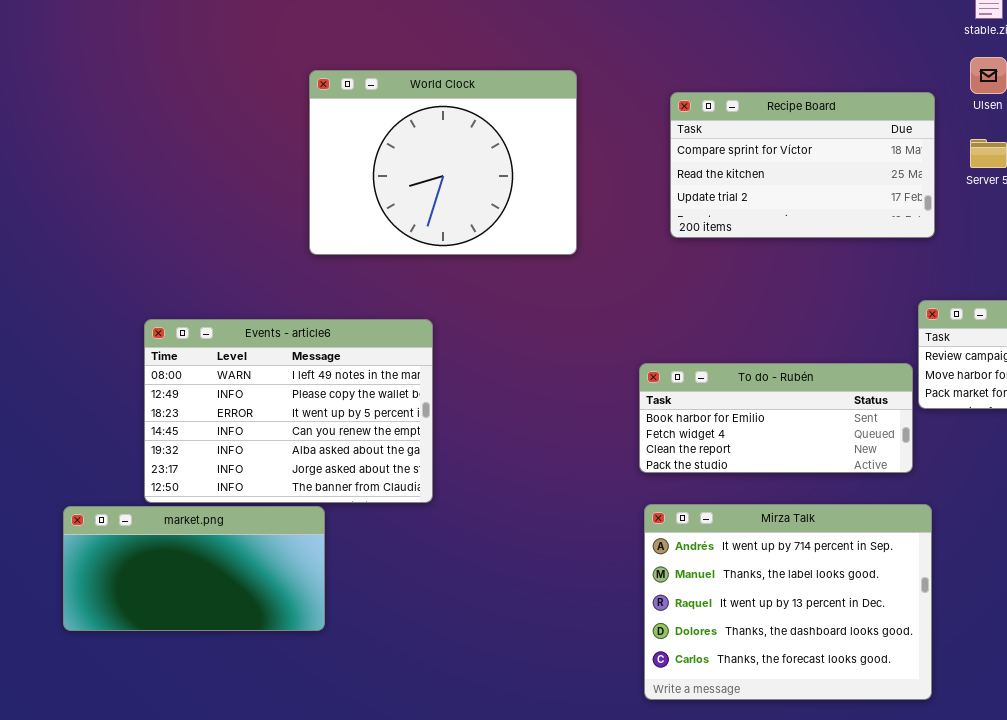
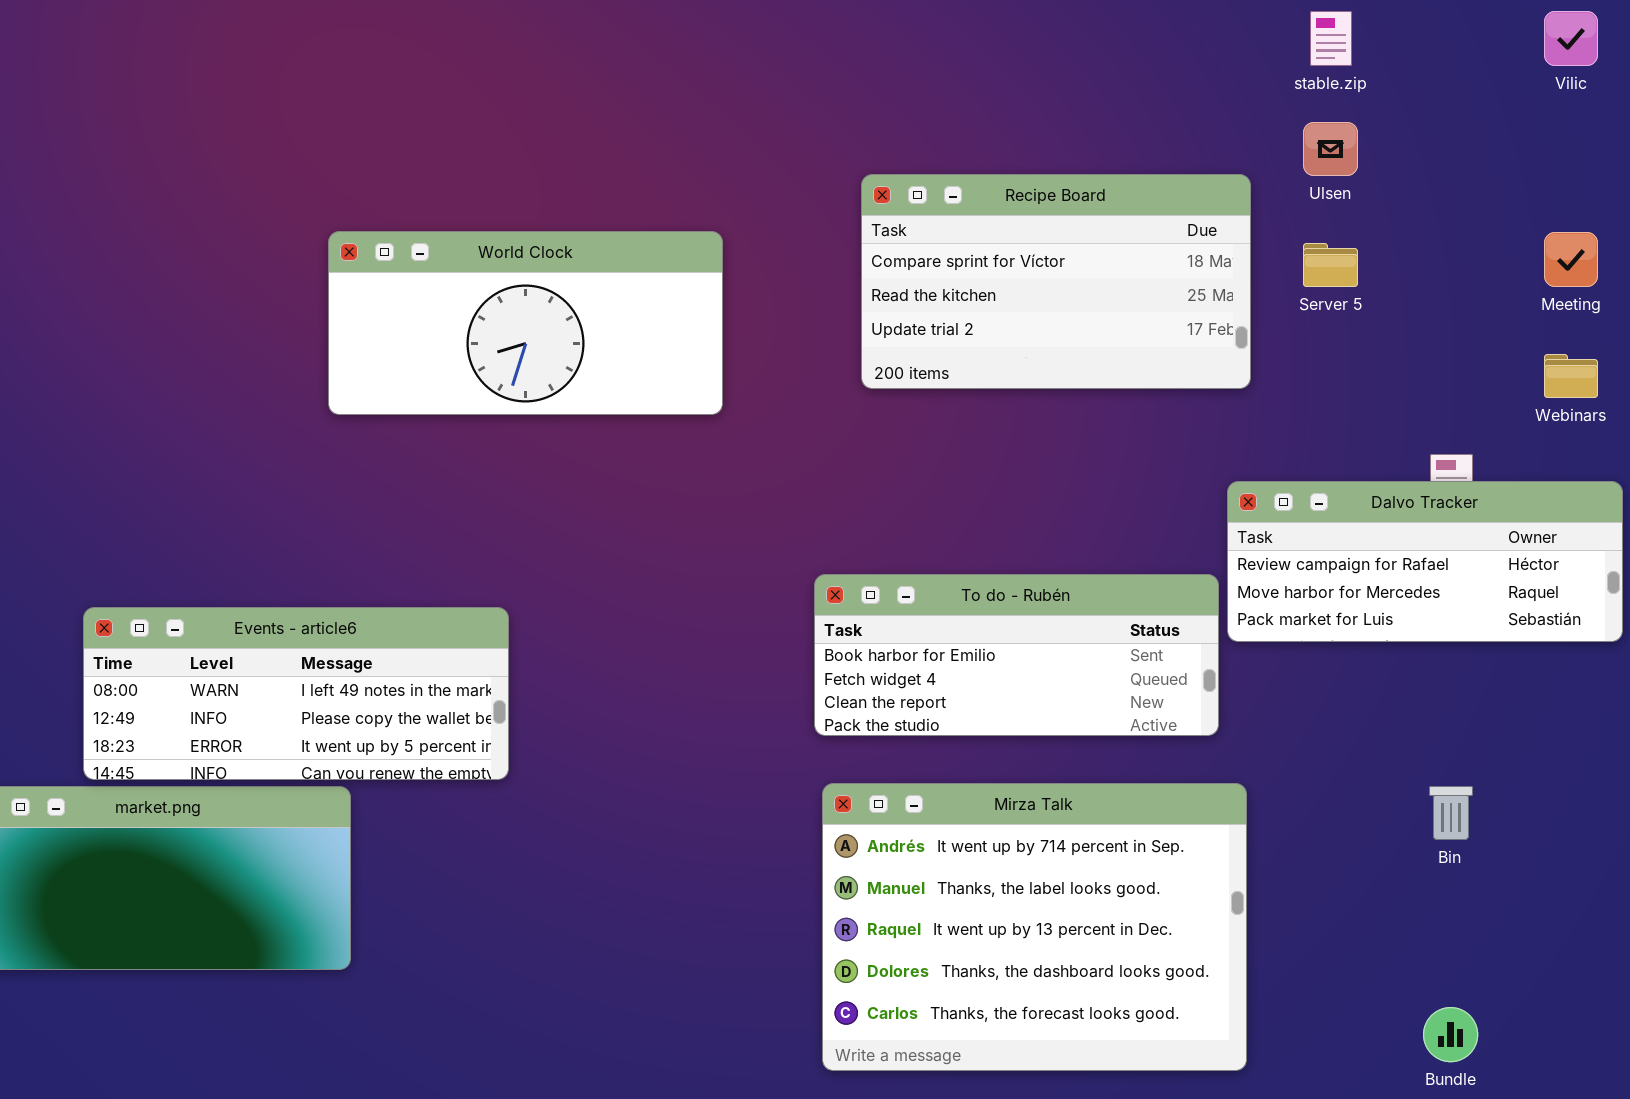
World Clock: [309,70,577,255] -> [328,231,723,415], resized
Events - article6: [144,319,433,503] -> [83,607,509,780], resized

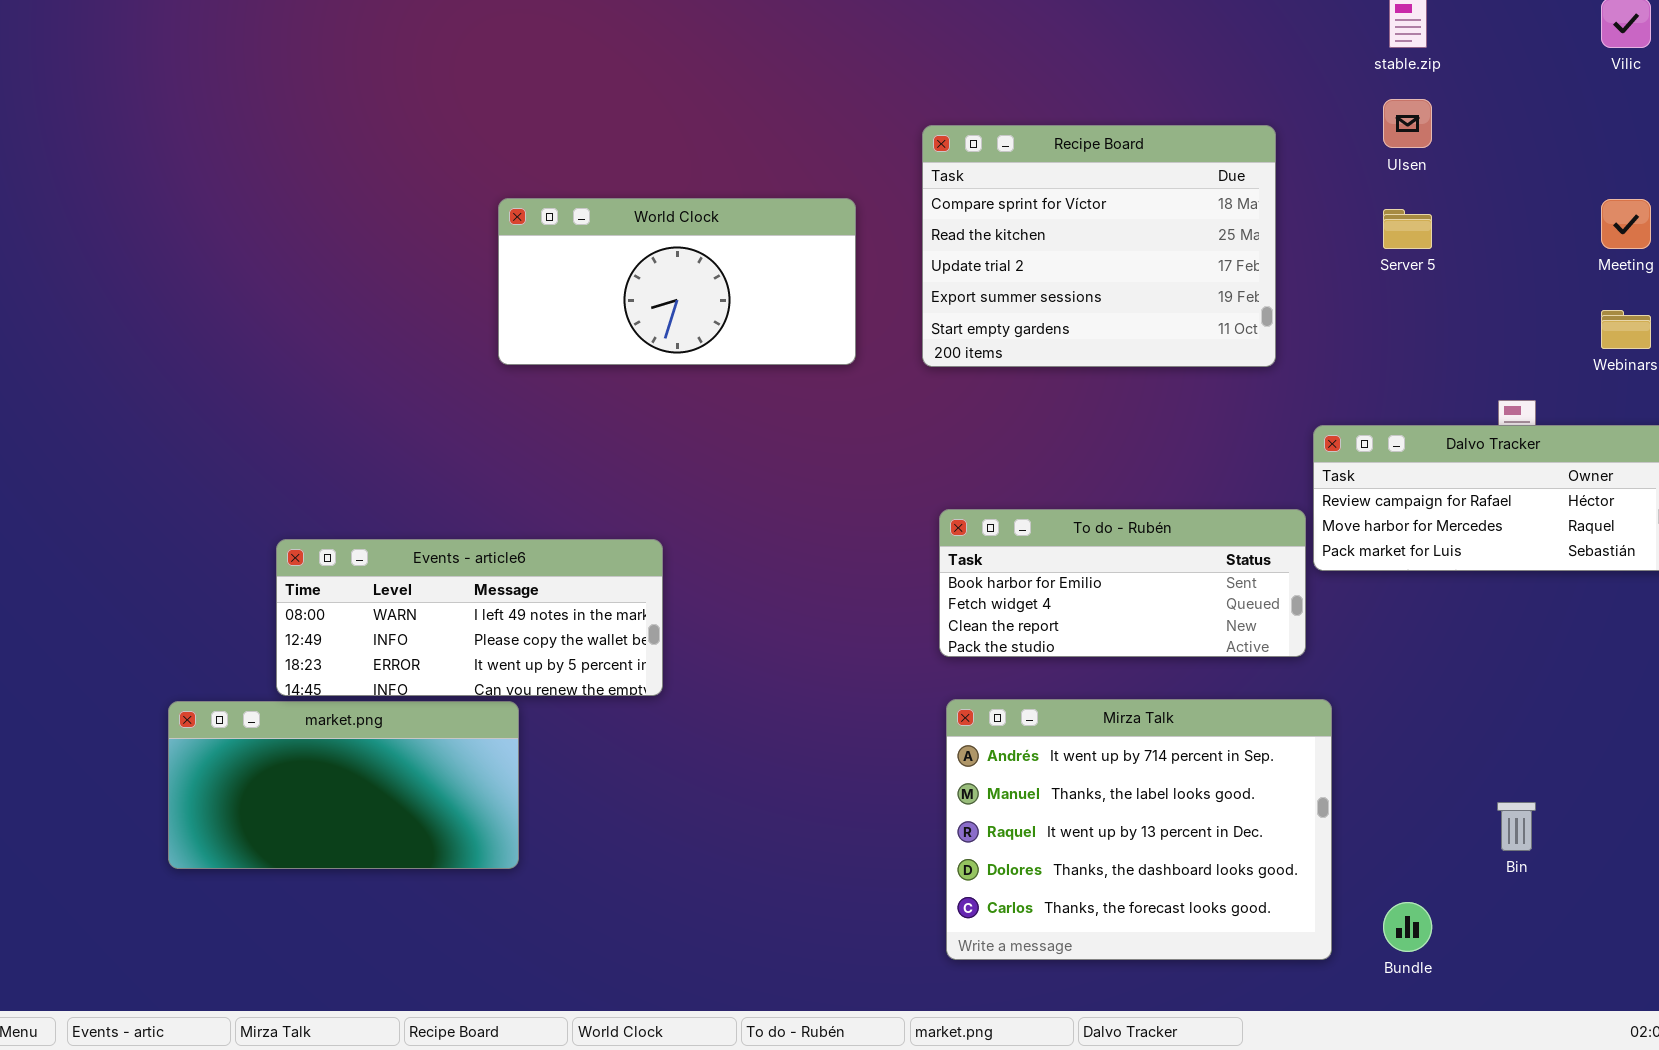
Recipe Board: [861,174,1251,389] -> [922,125,1276,367], moved, resized
Bin: [1429,786,1473,840] -> [1497,802,1536,851], moved
Bundle: [1423,1007,1478,1062] -> [1383,902,1432,952], moved

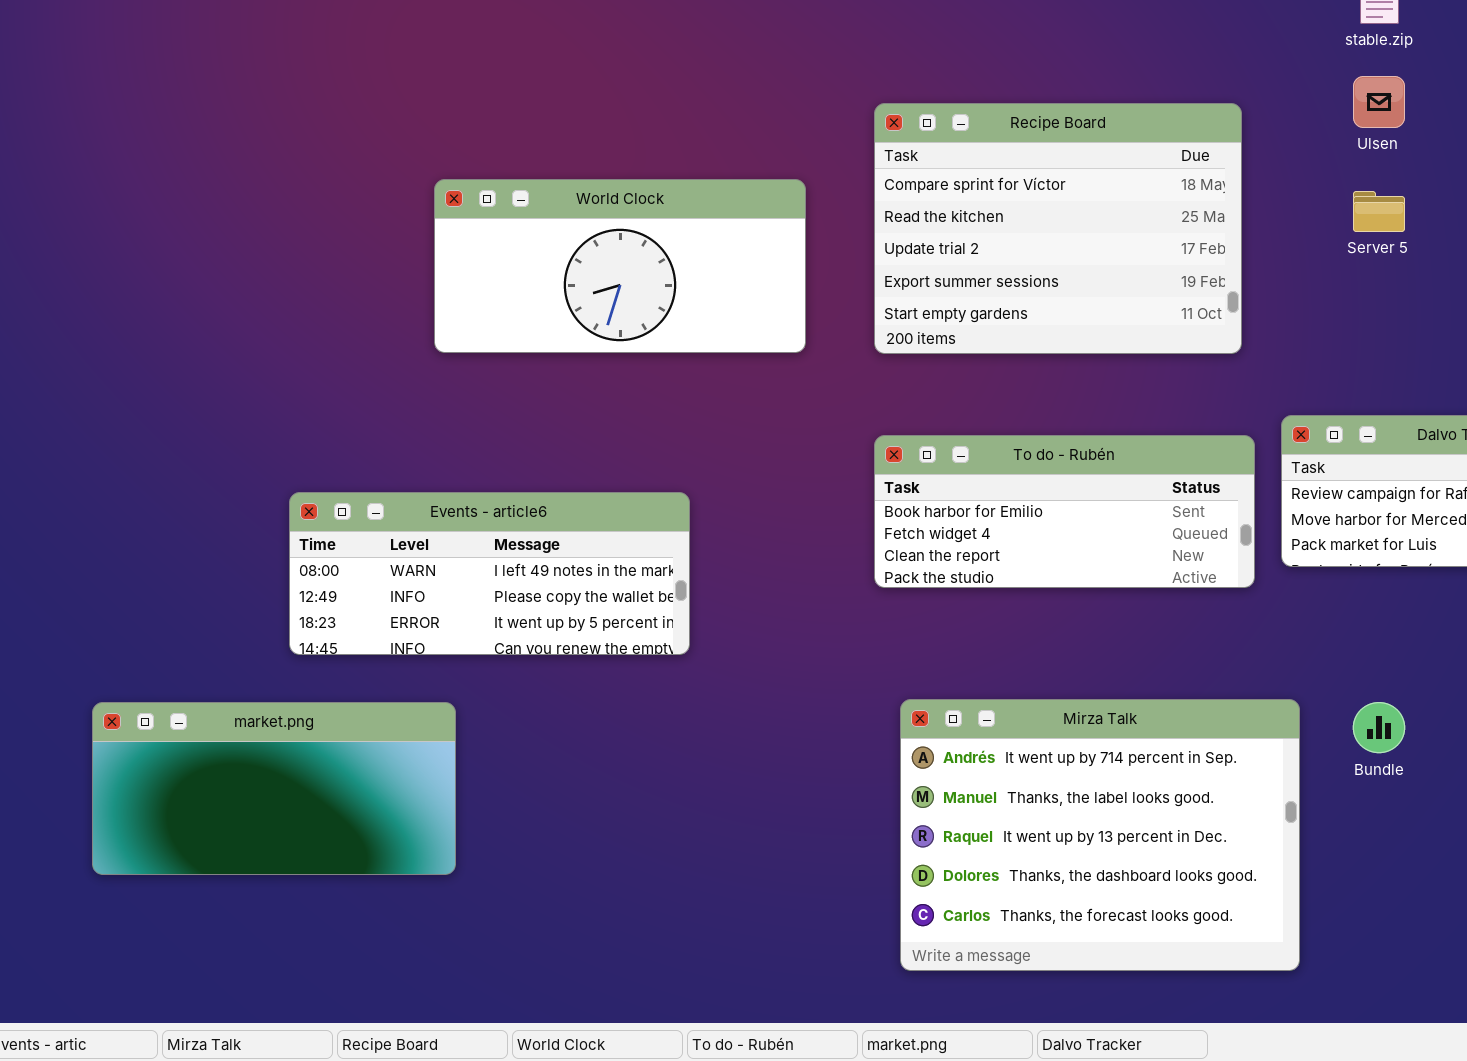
To do - Rubén: [939,509,1306,657] -> [874,435,1255,588], moved
Events - article6: [276,539,663,696] -> [289,492,690,655], moved
Bundle: [1383,902,1432,952] -> [1353,702,1405,753], moved

